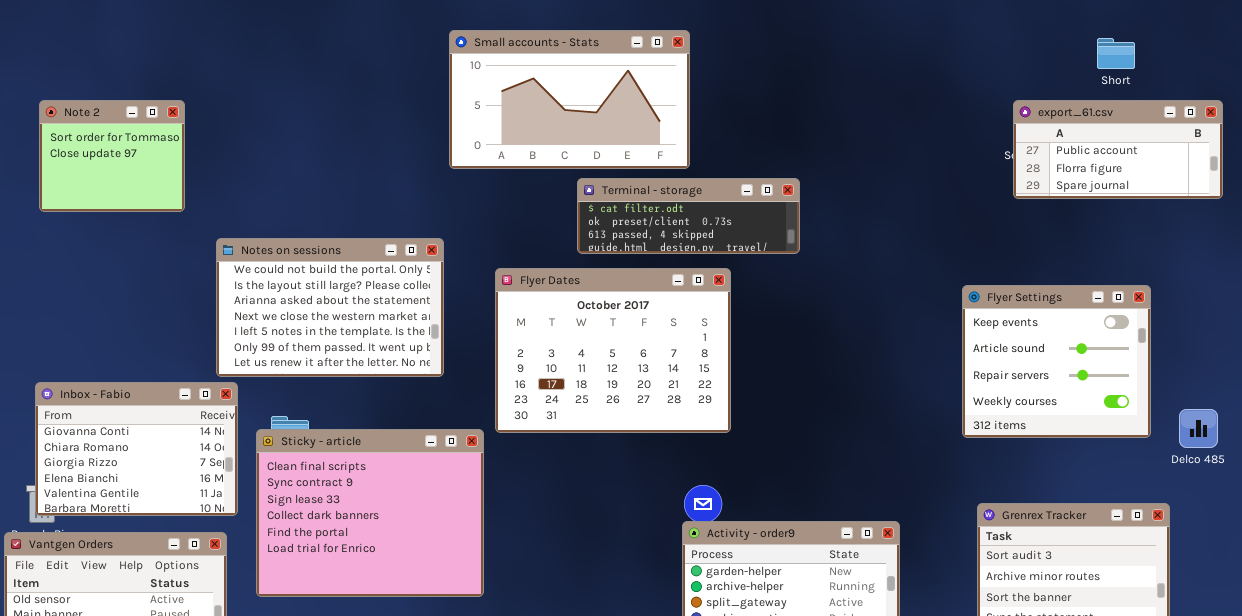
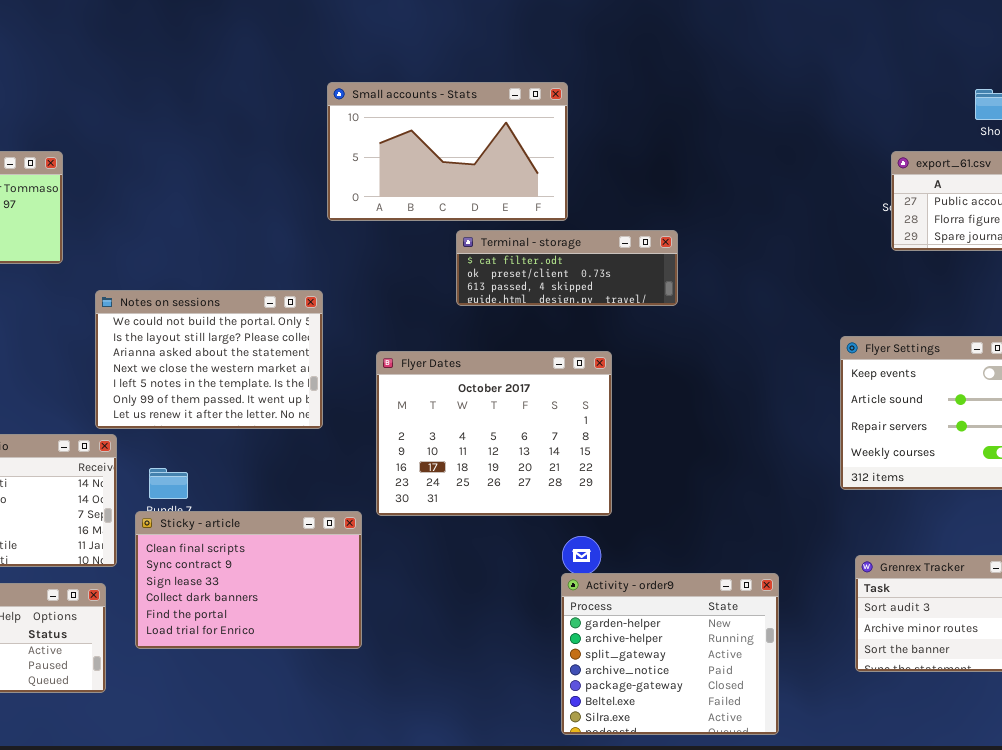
Flyer Dates: [495,268,731,433] -> [376,351,612,516], moved
Sticky - article: [256,429,484,597] -> [135,511,362,649], resized

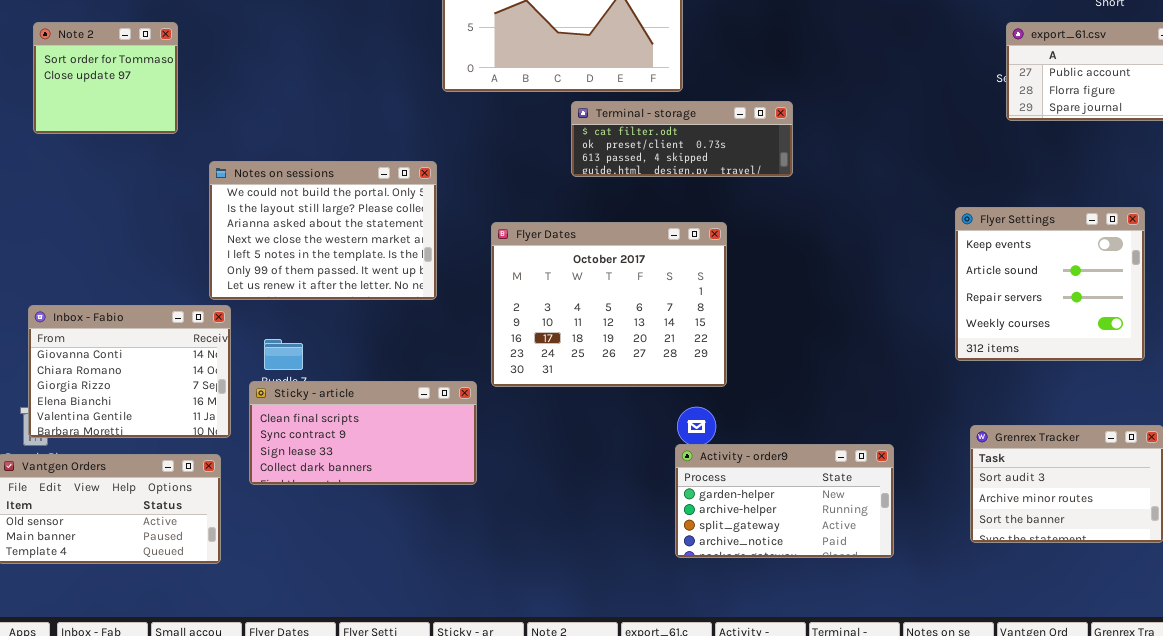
Sticky - article: [135,511,362,649] -> [249,381,477,485], resized
Activity - order9: [561,573,779,735] -> [675,444,894,558], resized

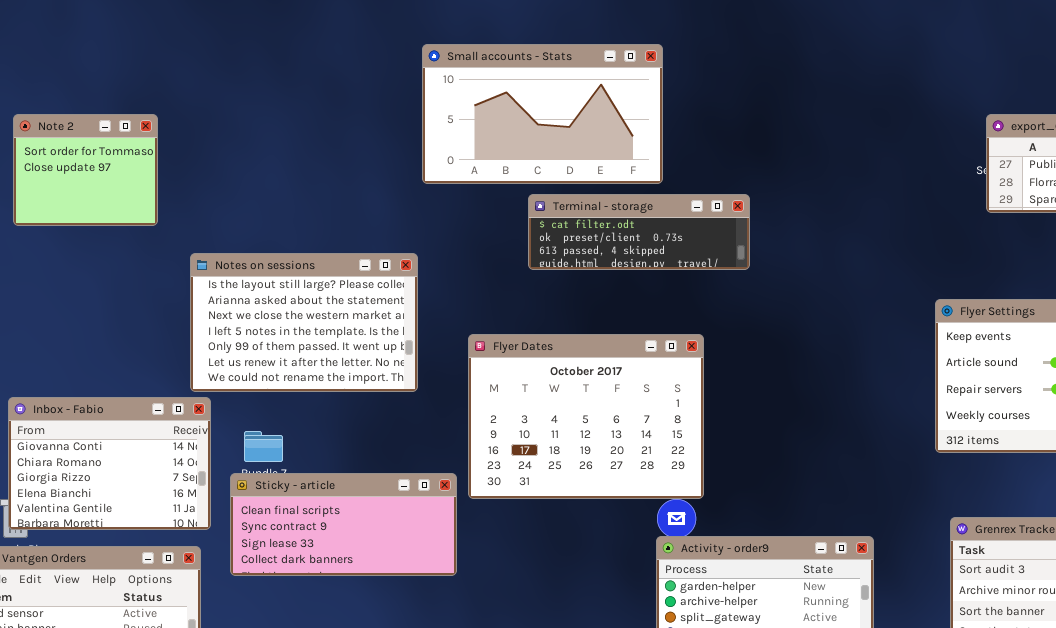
Terminal - storage: [571,101,793,177] -> [528,194,750,270], moved
Notes on sessions: [209,161,437,300] -> [190,253,418,392], scrolled down 1 row
Flyer Dates: [491,222,727,387] -> [468,334,704,499], moved

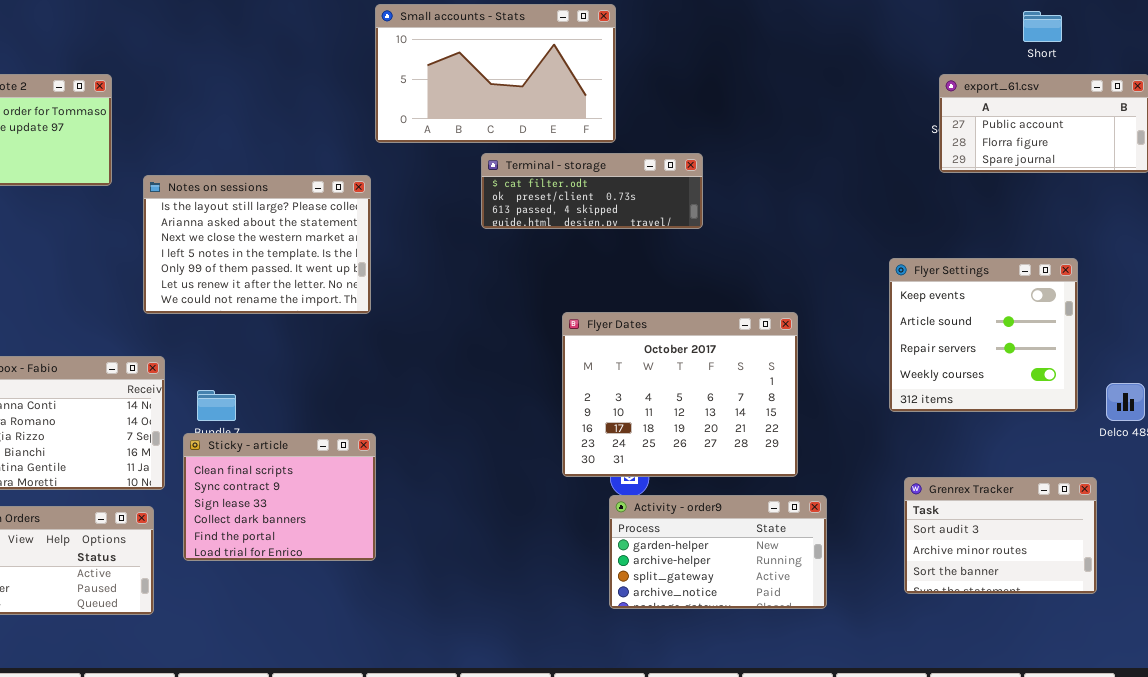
Notes on sessions: [190,253,418,392] -> [143,175,371,314], moved
Flyer Dates: [468,334,704,499] -> [562,312,798,477], moved
Sticky - article: [230,473,457,576] -> [183,433,376,561], resized

